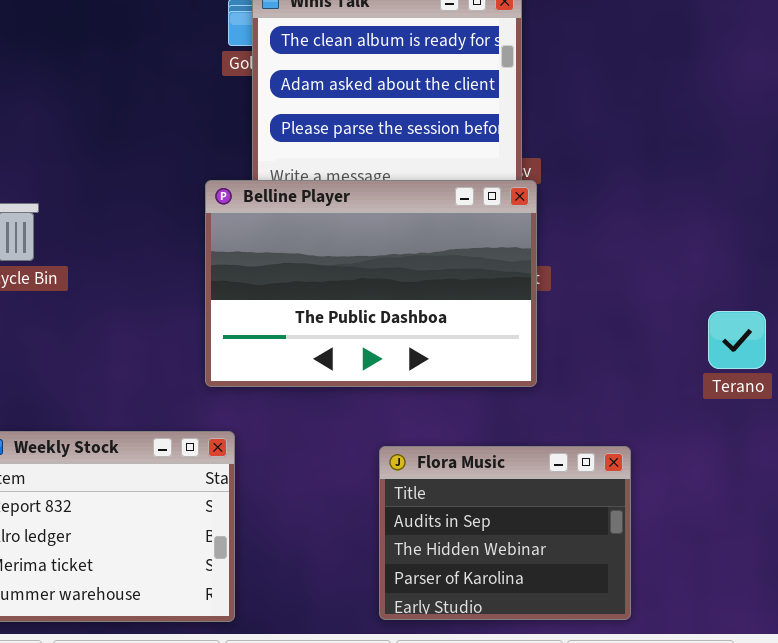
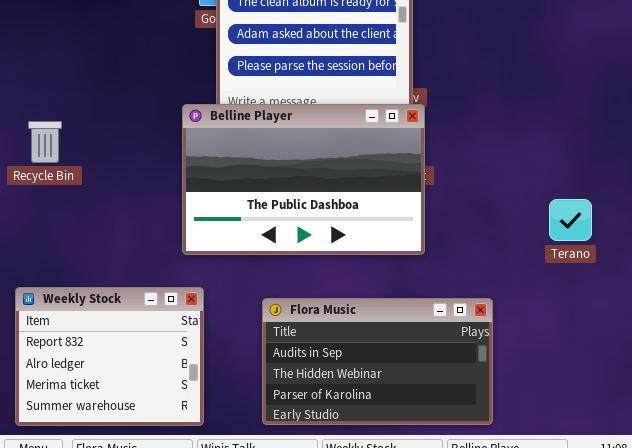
Flora Music: [379,446,631,620] -> [262,298,493,425], resized

